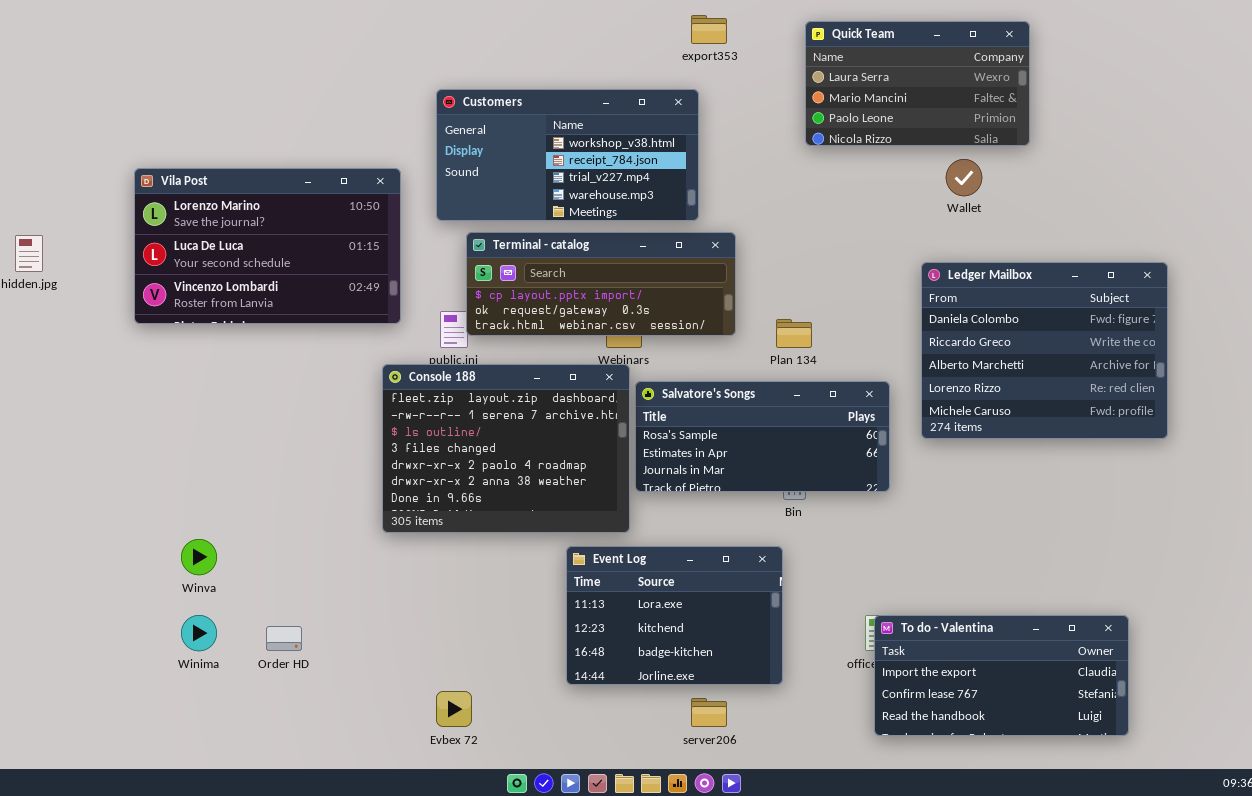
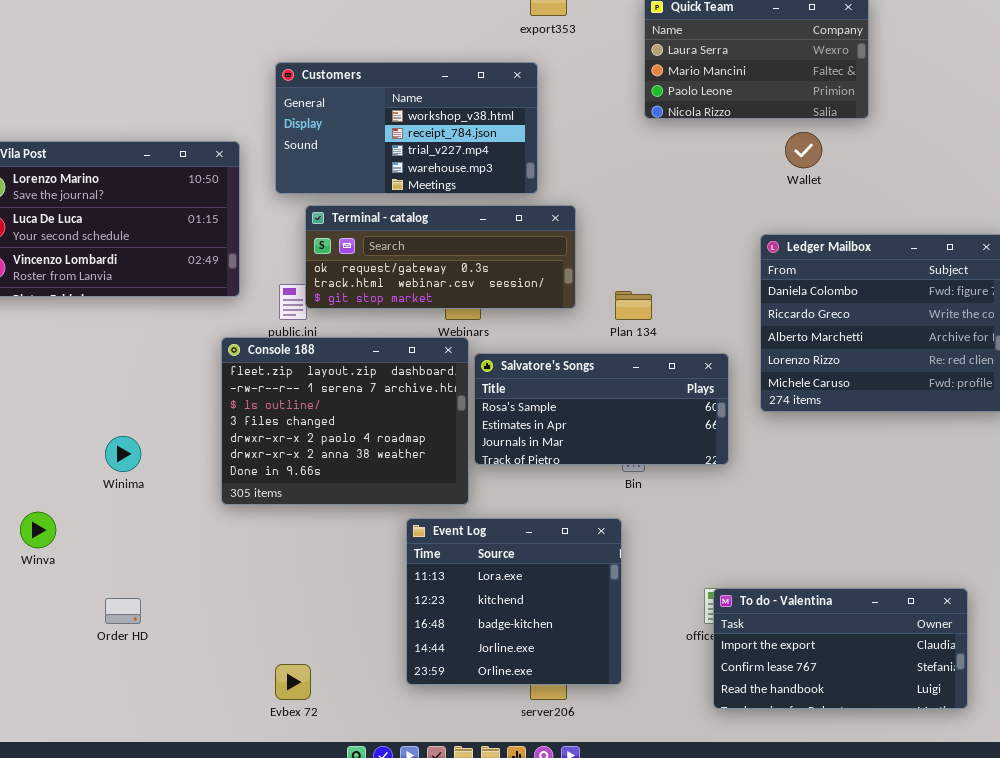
Terminal - catalog: [466,232,736,336] -> [305,205,576,309], scrolled down 1 row
Event Log: [566,546,783,685] -> [406,518,622,685], resized
Winima: [181,615,217,651] -> [105,436,141,472], moved

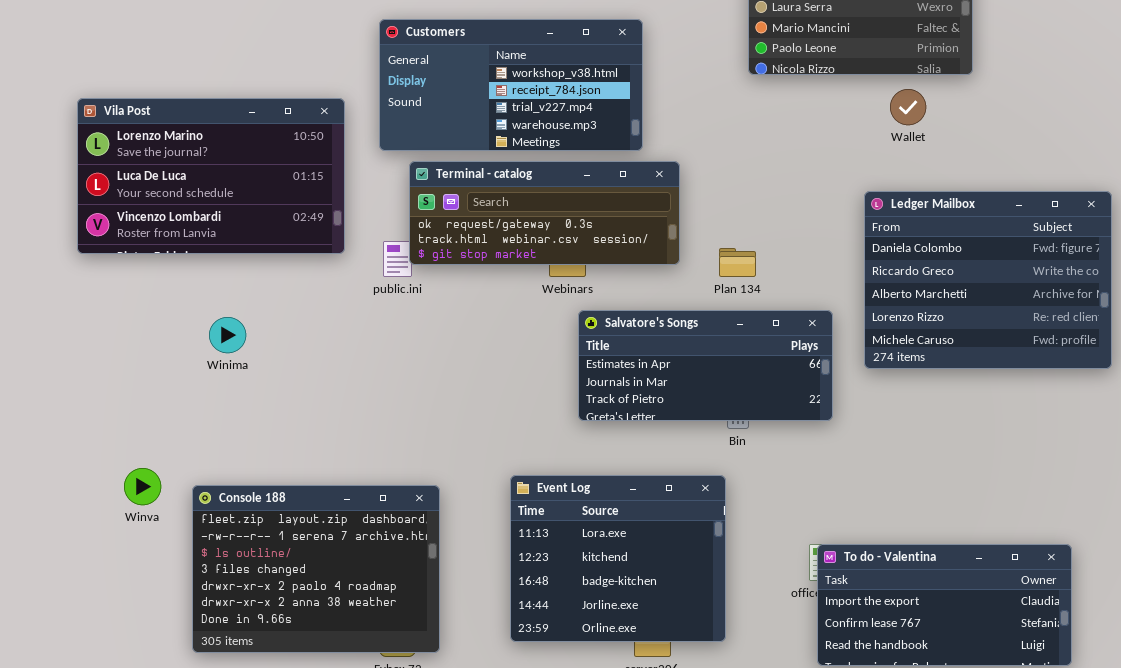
Console 188: [221,337,469,505] -> [192,485,440,653], moved
Salvatore's Songs: [474,353,729,465] -> [578,310,833,421], scrolled down 1 row
Winima: [105,436,141,472] -> [209,317,246,353], moved

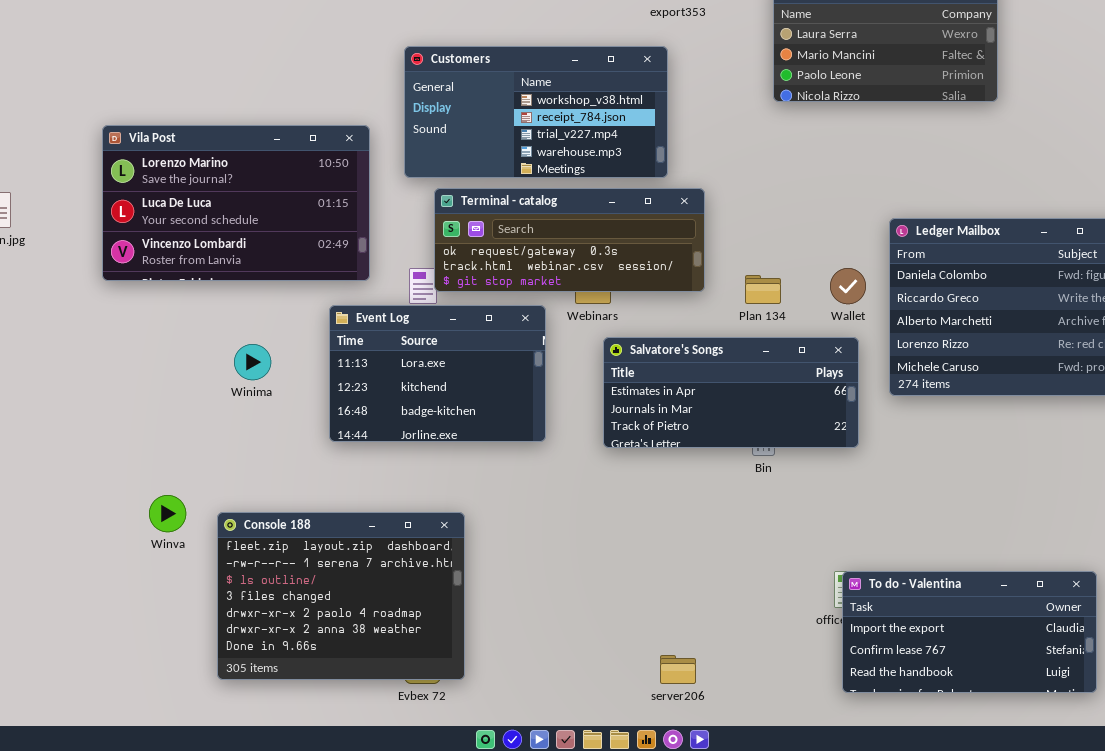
Wallet: [890,89,926,125] -> [830,268,866,304], moved
Event Log: [510,475,726,642] -> [329,305,546,442], moved, resized

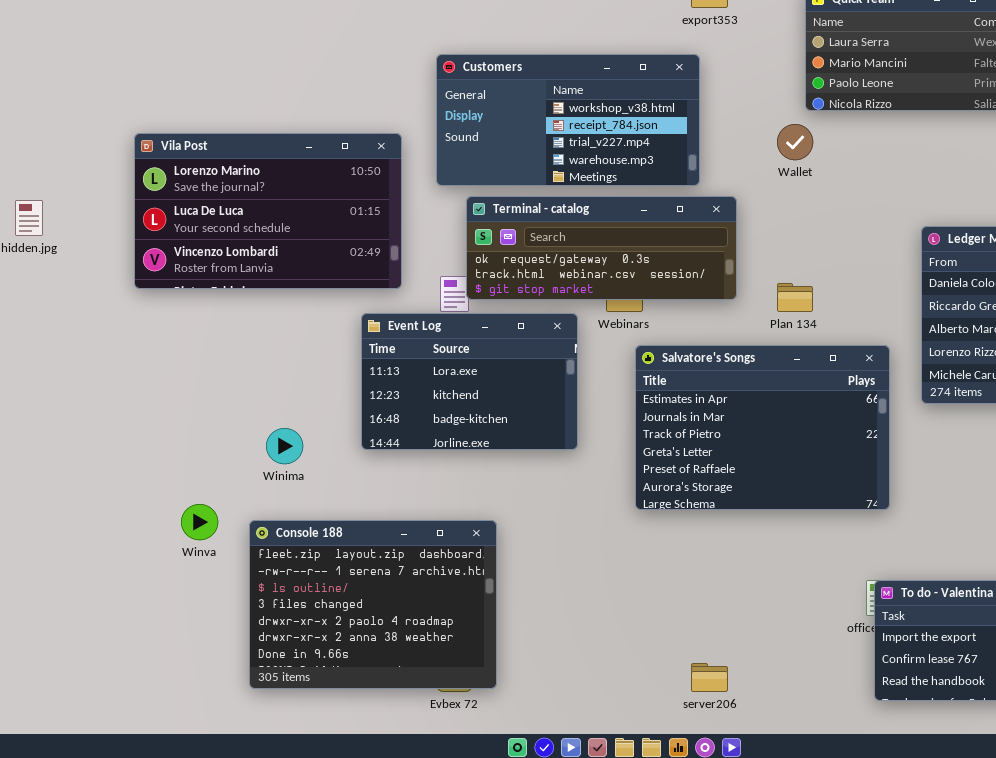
Wallet: [830,268,866,304] -> [777,124,813,160], moved
Salvatore's Songs: [603,337,859,448] -> [635,345,890,510], resized
Winima: [234,344,271,380] -> [266,428,303,464], moved

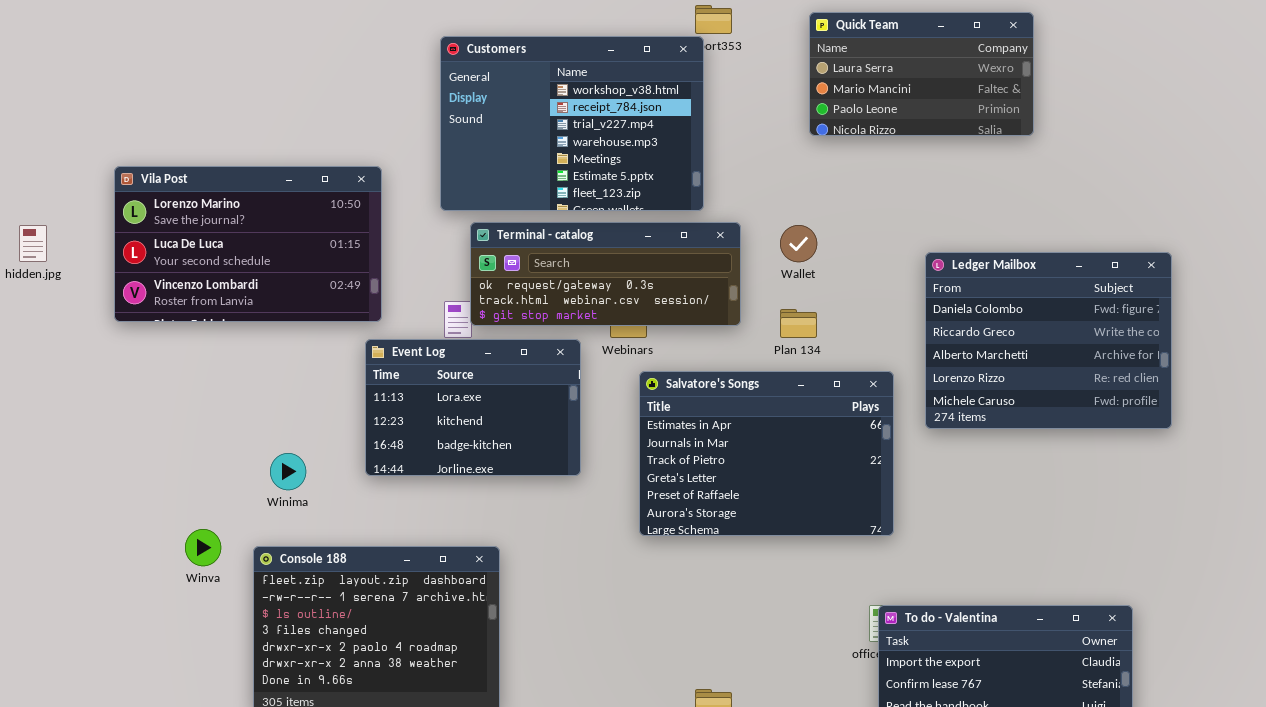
Customers: [436,54,700,186] -> [440,36,704,211], resized
Wallet: [777,124,813,160] -> [780,225,817,262], moved
Vila Post: [134,133,402,289] -> [114,166,382,322], moved

